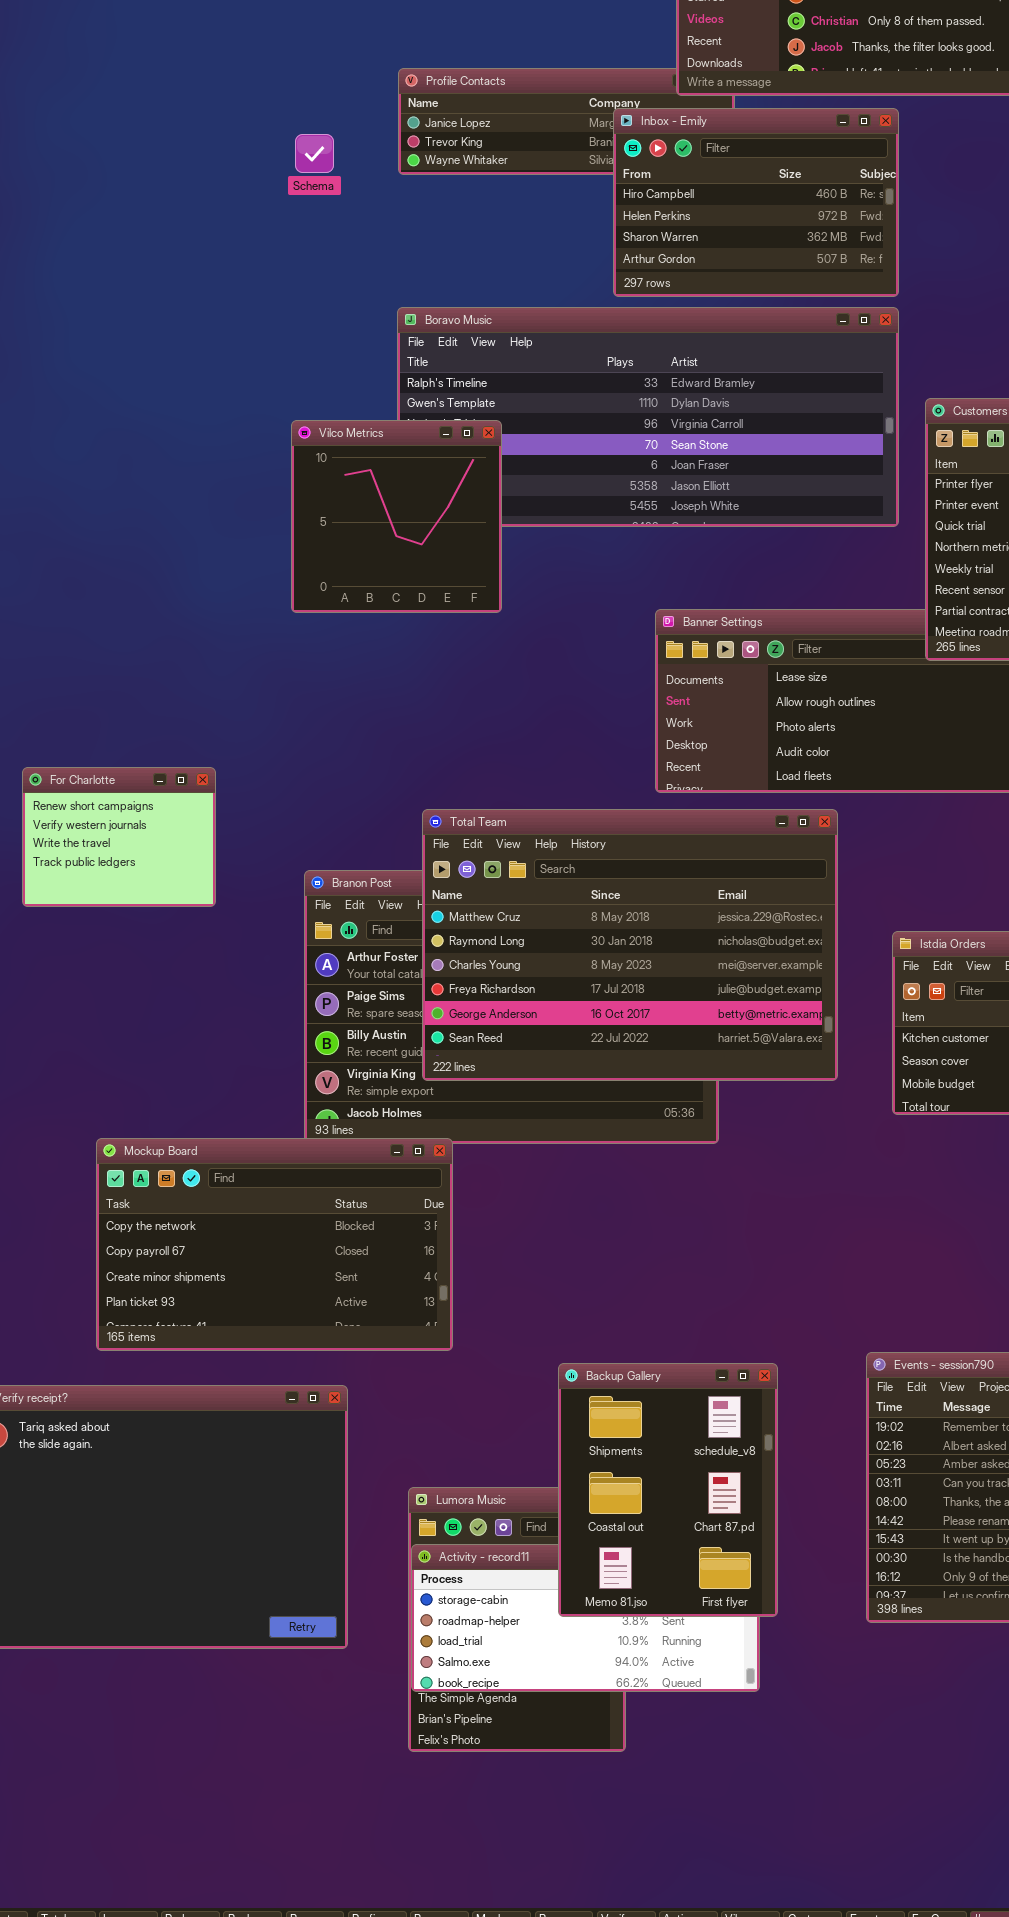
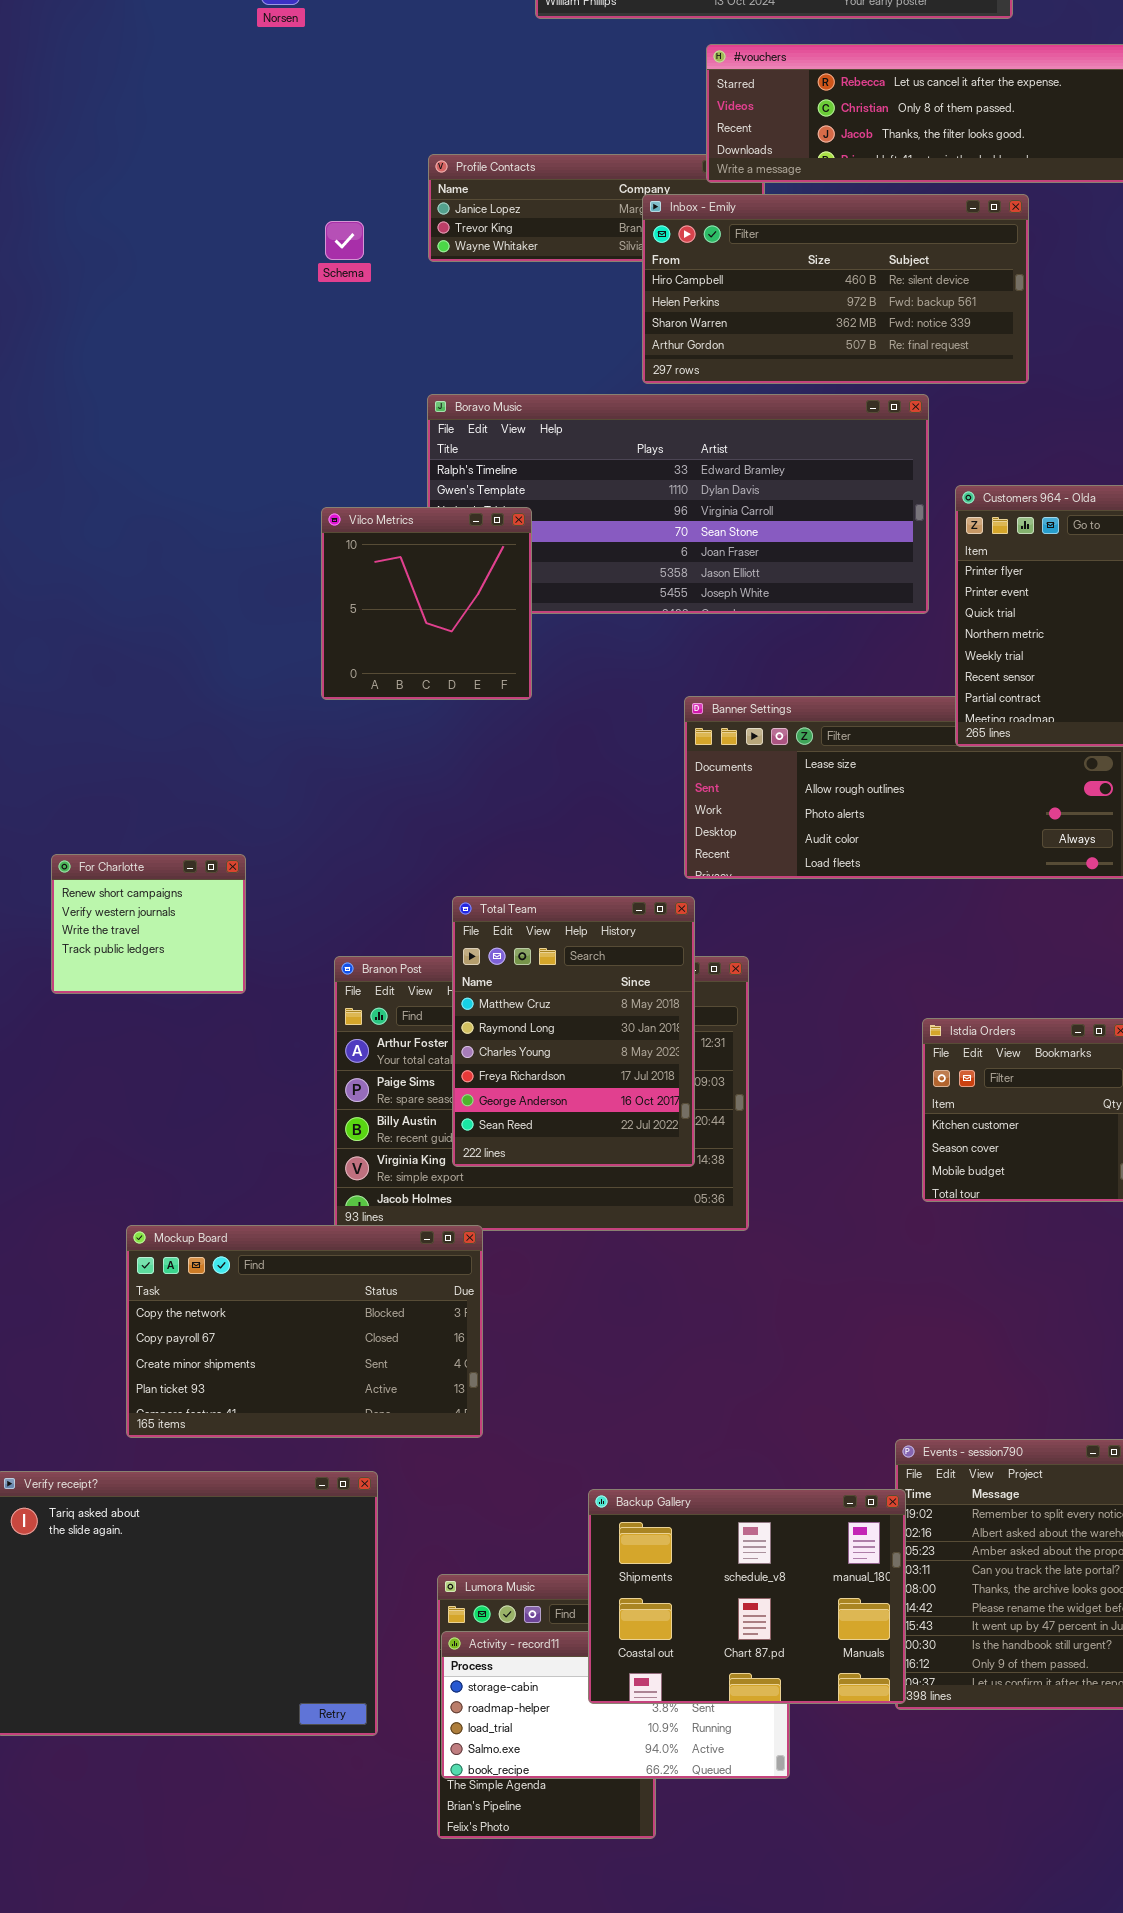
Inbox - Emily: [613,108,899,297] -> [642,194,1029,384], resized
Total Team: [422,809,838,1081] -> [452,896,695,1167], resized
Backup Gallery: [558,1363,778,1617] -> [588,1489,906,1704], resized

